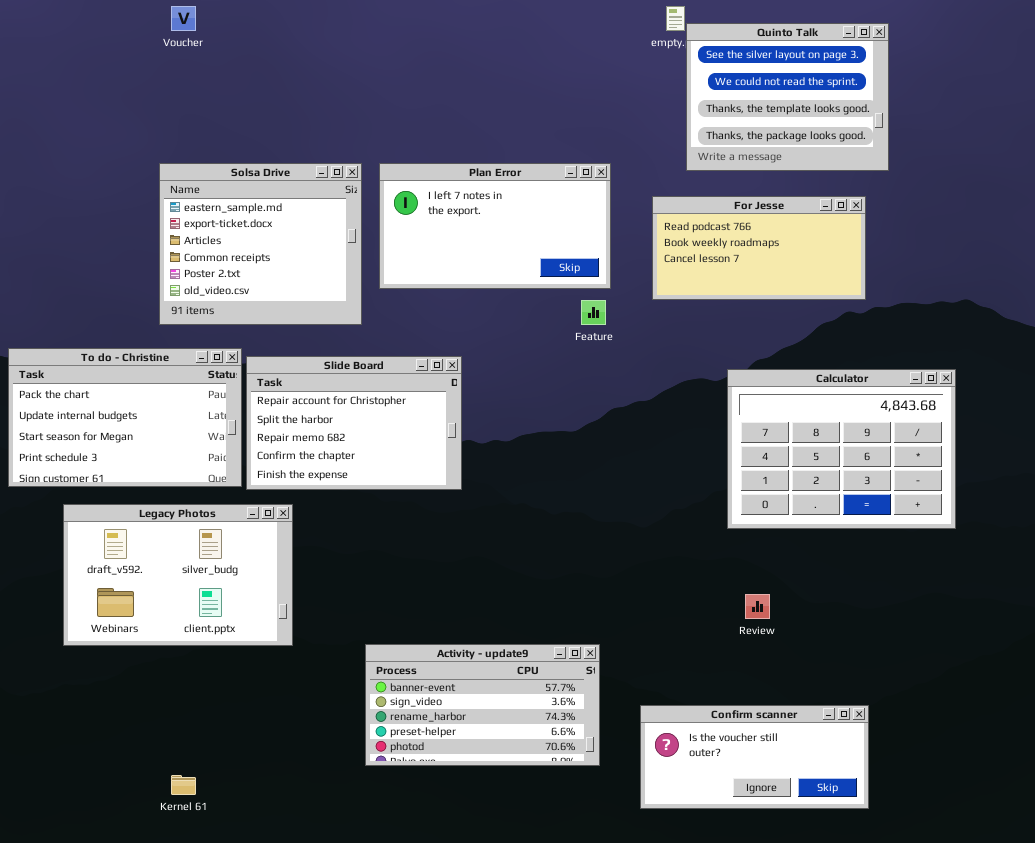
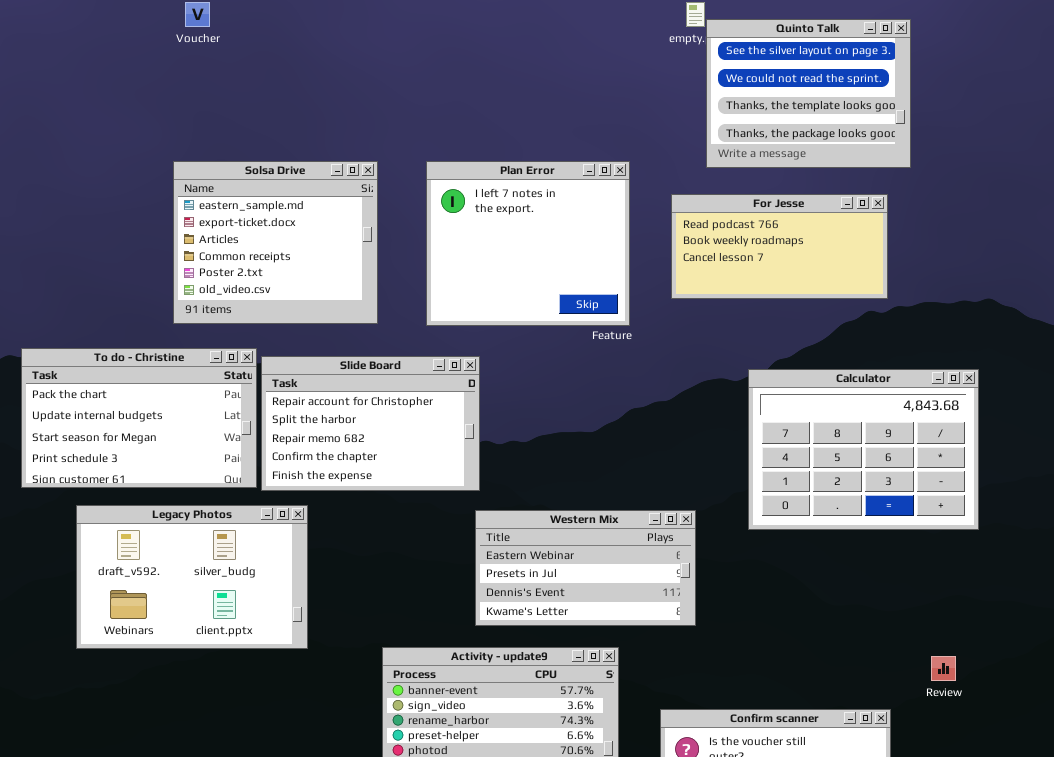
Plan Error: [379,163,611,289] -> [426,161,630,326], resized
Western Mix: none -> [475,510,696,626], opened
Review: [745,594,770,619] -> [931,656,956,681], moved

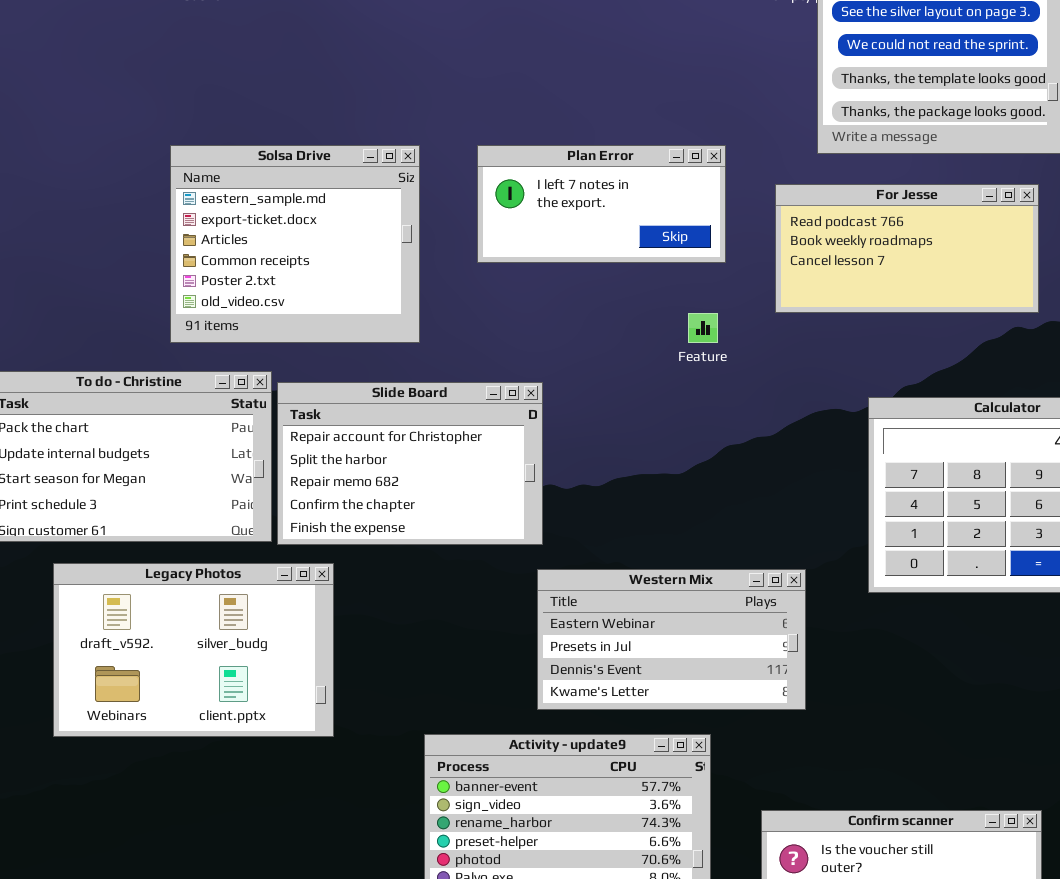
Plan Error: [426,161,630,326] -> [477,145,726,263], resized

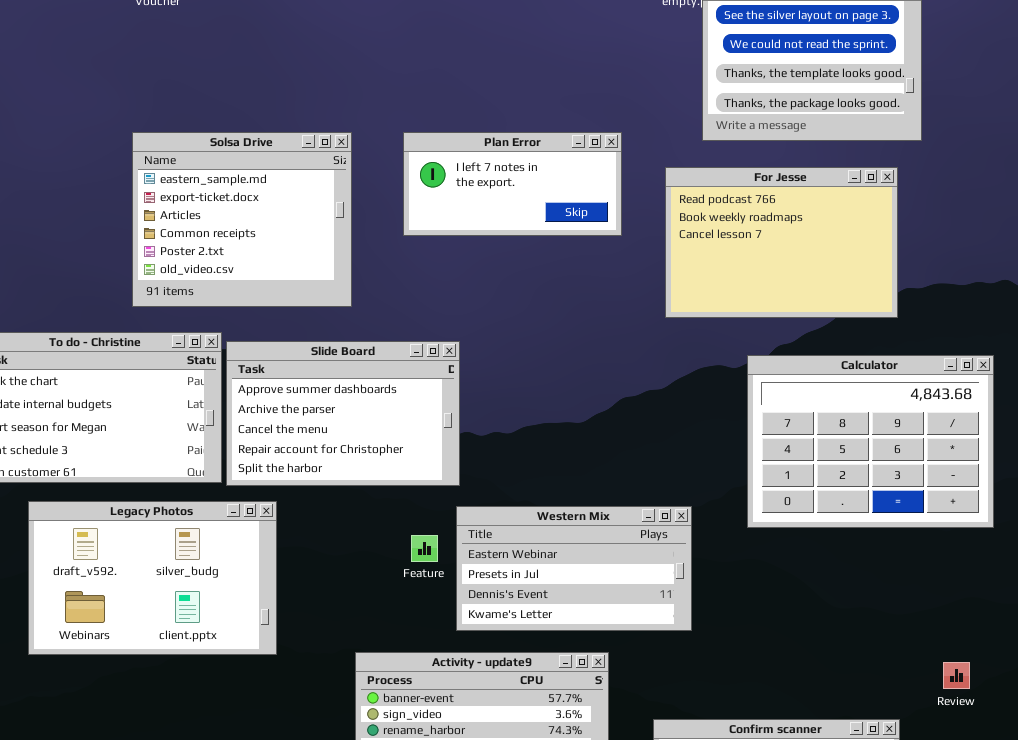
For Jesse: [775,184,1039,313] -> [665,167,898,318], resized
Feature: [688,313,718,343] -> [411,535,438,562], moved
Slide Board: [277,382,543,545] -> [226,341,460,486], scrolled up 3 rows

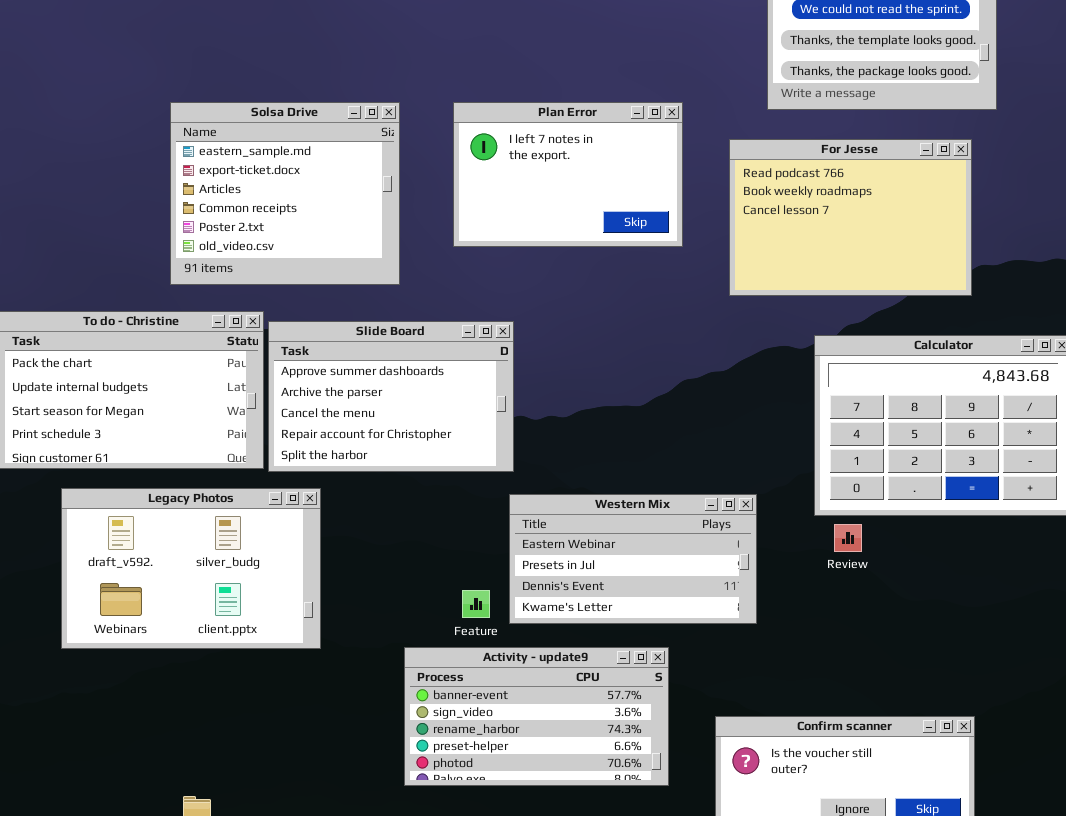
Plan Error: [403,132,622,236] -> [453,102,683,247], resized
Feature: [411,535,438,562] -> [462,590,490,618], moved
Review: [943,662,970,689] -> [834,524,862,552], moved

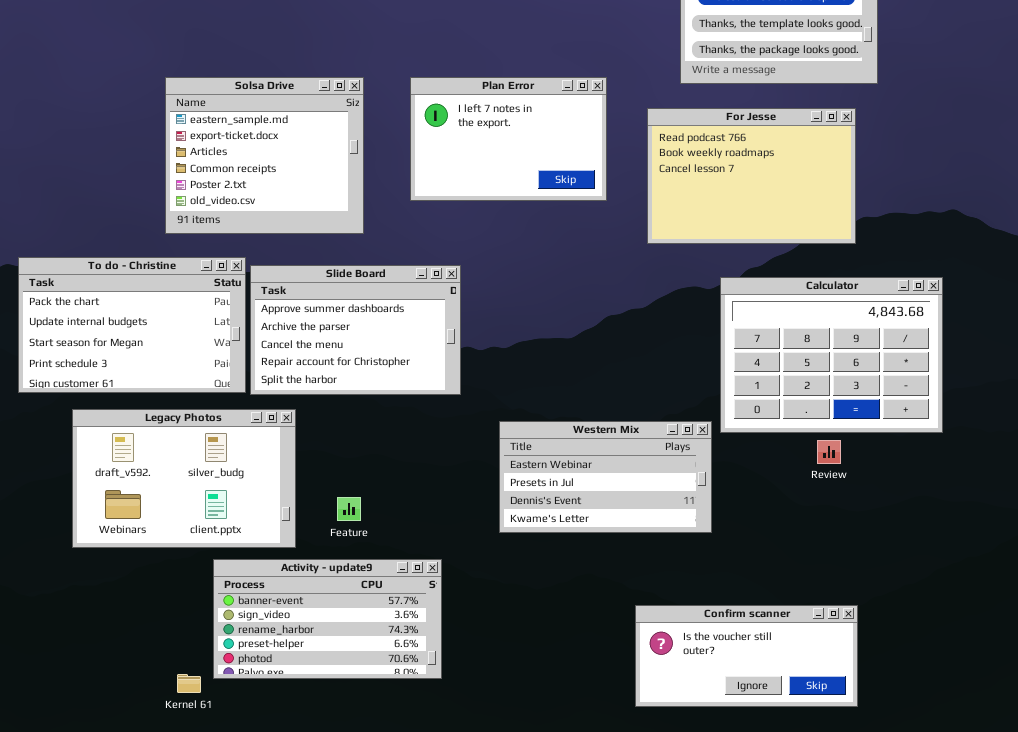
Western Mix: [509,494,757,624] -> [499,421,712,533], moved
Review: [834,524,862,552] -> [817,440,841,464], moved
Feature: [462,590,490,618] -> [337,497,361,521], moved
Activity - update9: [404,647,669,786] -> [213,559,442,679], moved

